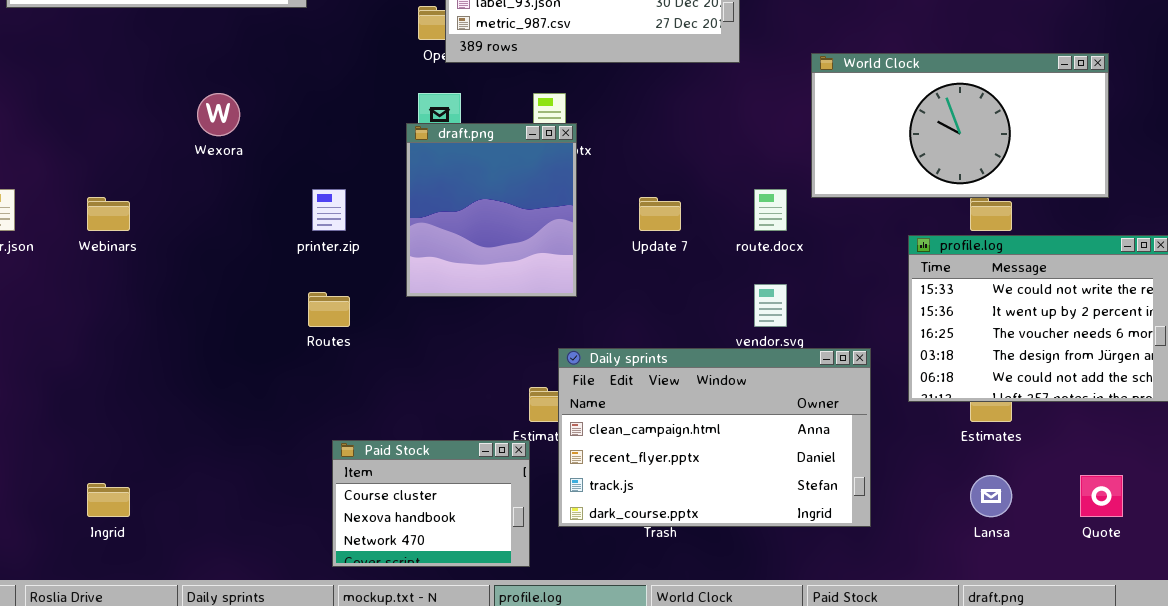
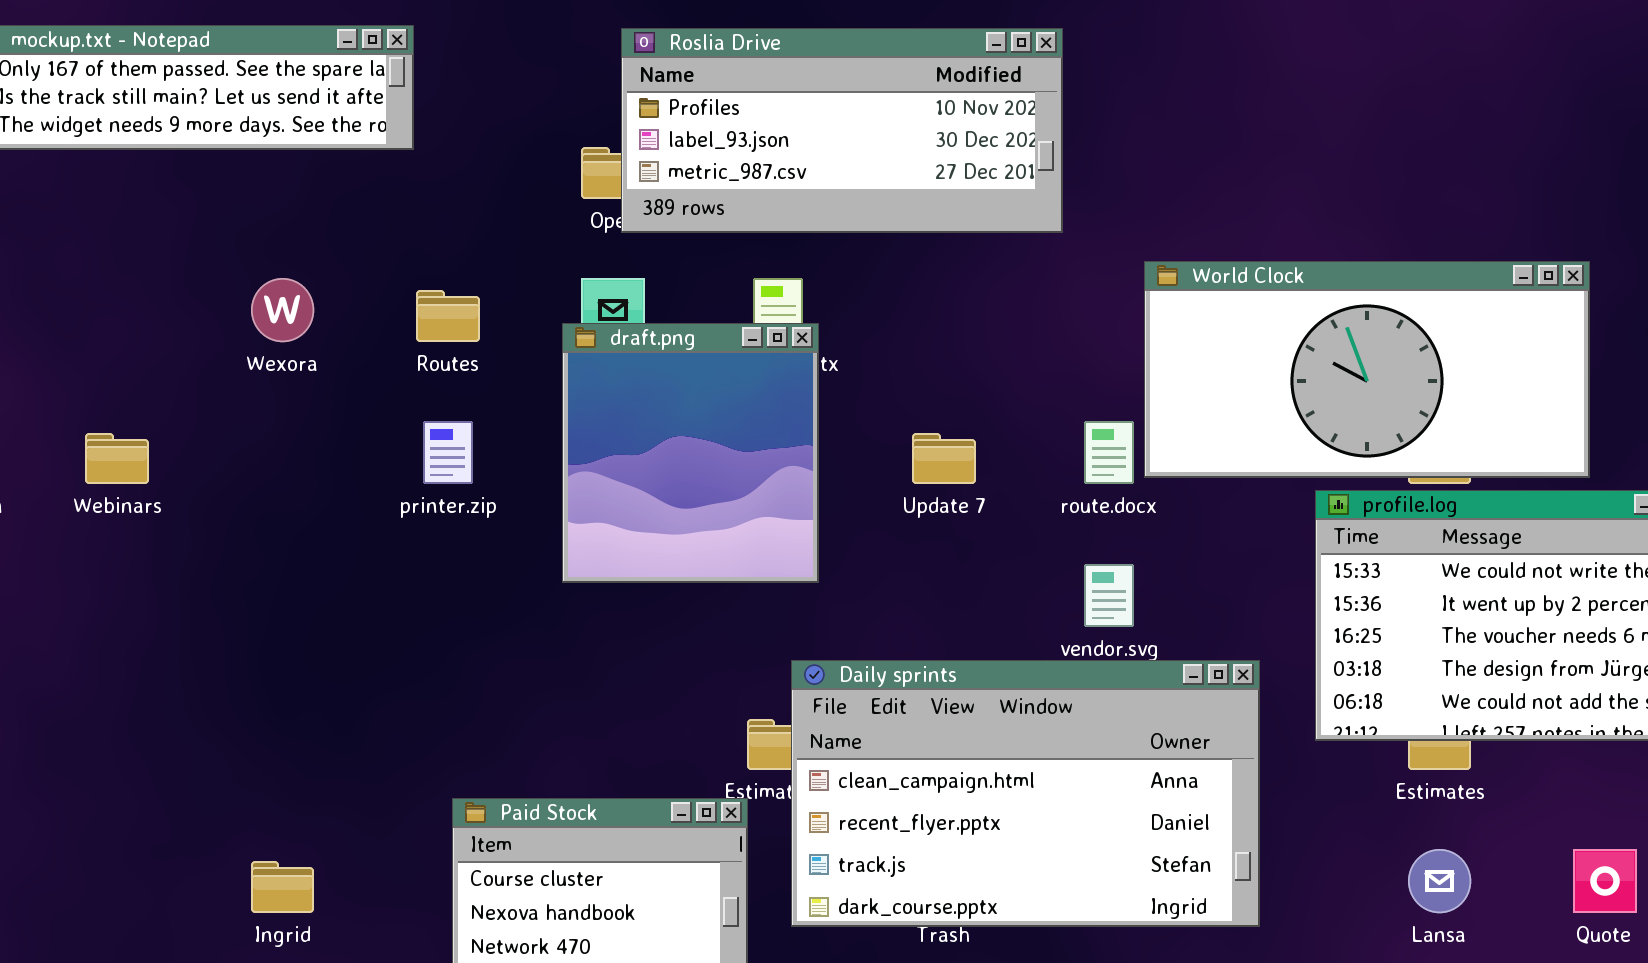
World Clock: [811,53,1109,198] -> [1144,261,1590,478], moved
Routes: [308,292,350,327] -> [416,290,480,342], moved
Ingrid: [87,483,130,517] -> [251,861,314,913], moved

